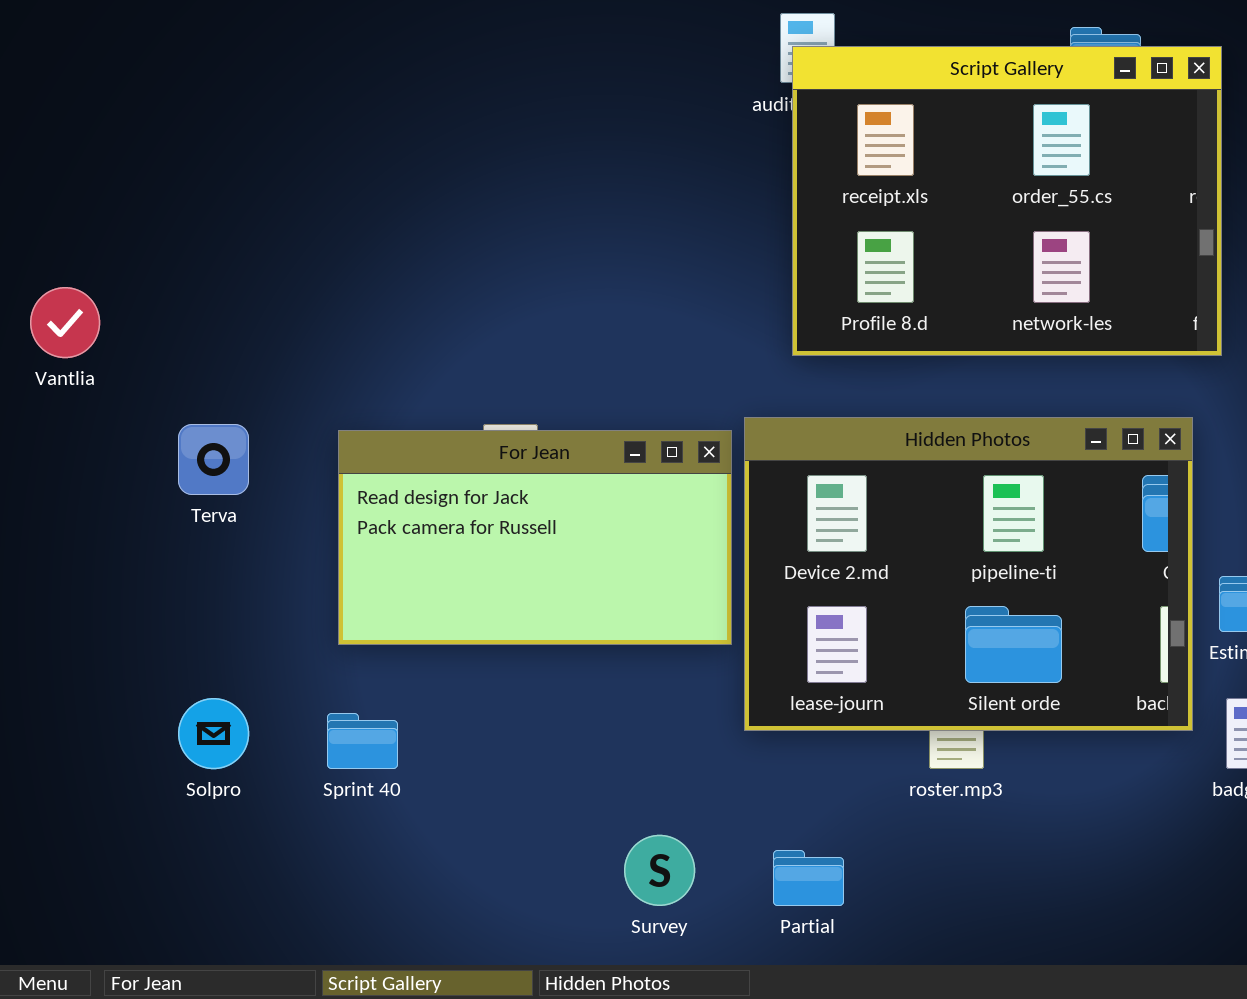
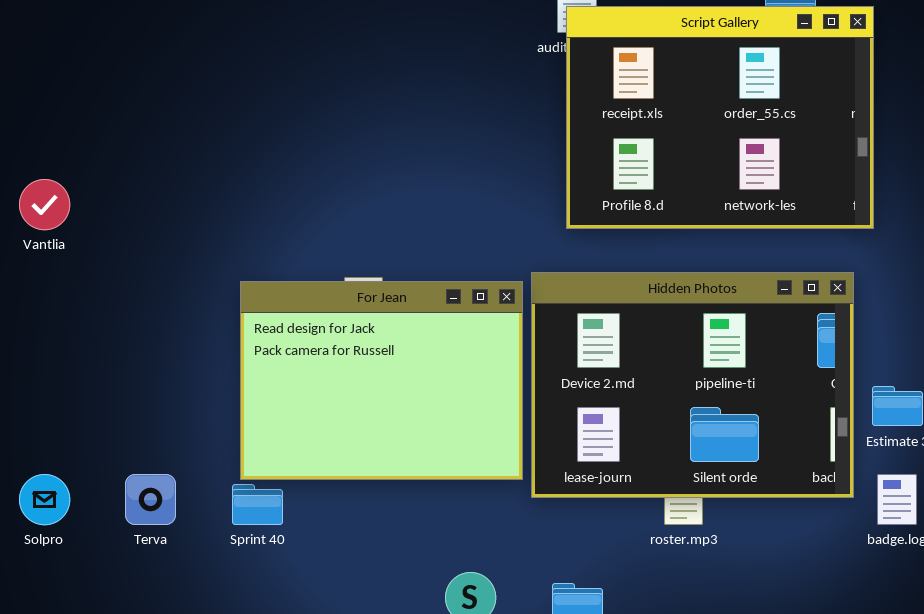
Terva: [178,424,249,495] -> [125,474,176,525], moved
For Jean: [338,430,732,645] -> [240,281,523,480], resized
Solpro: [178,698,249,769] -> [19,474,70,525], moved

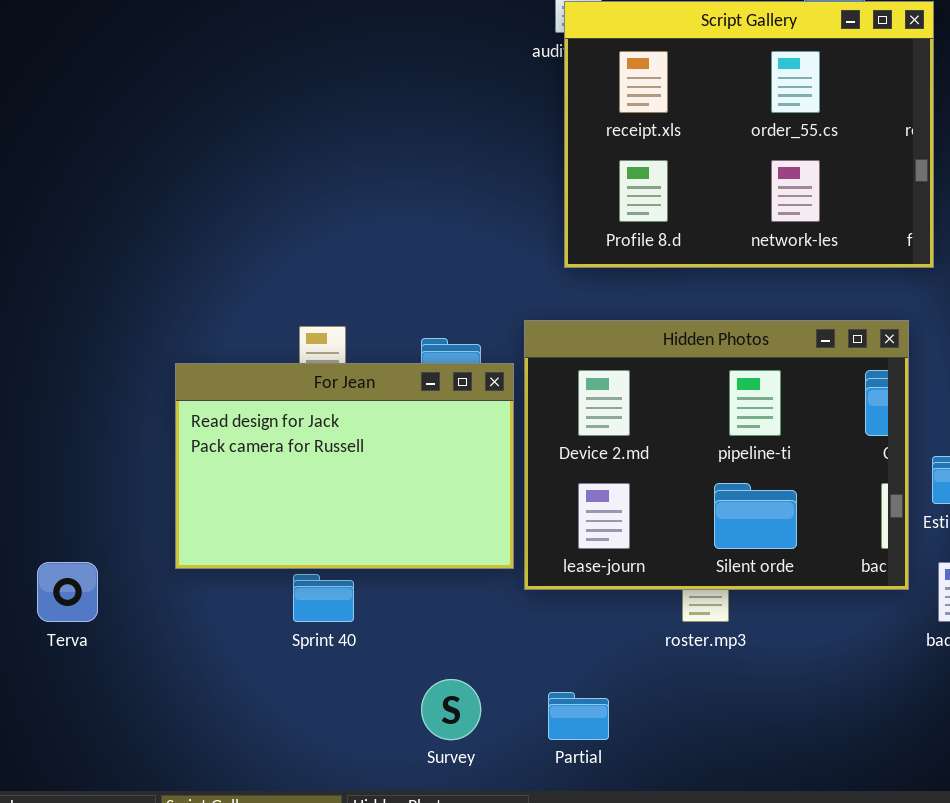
For Jean: [240,281,523,480] -> [175,363,514,569], resized
Sprint 40: [232,484,283,525] -> [293,574,354,622], moved

